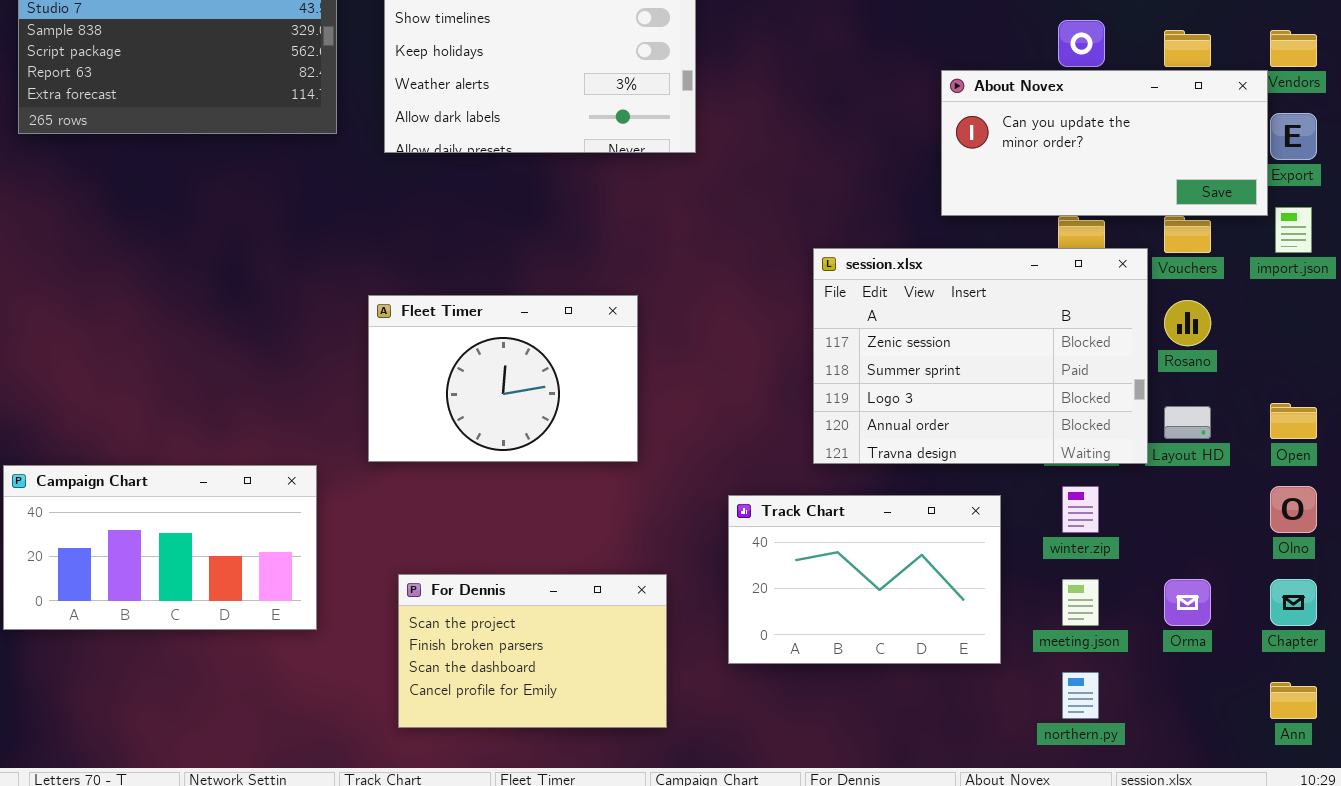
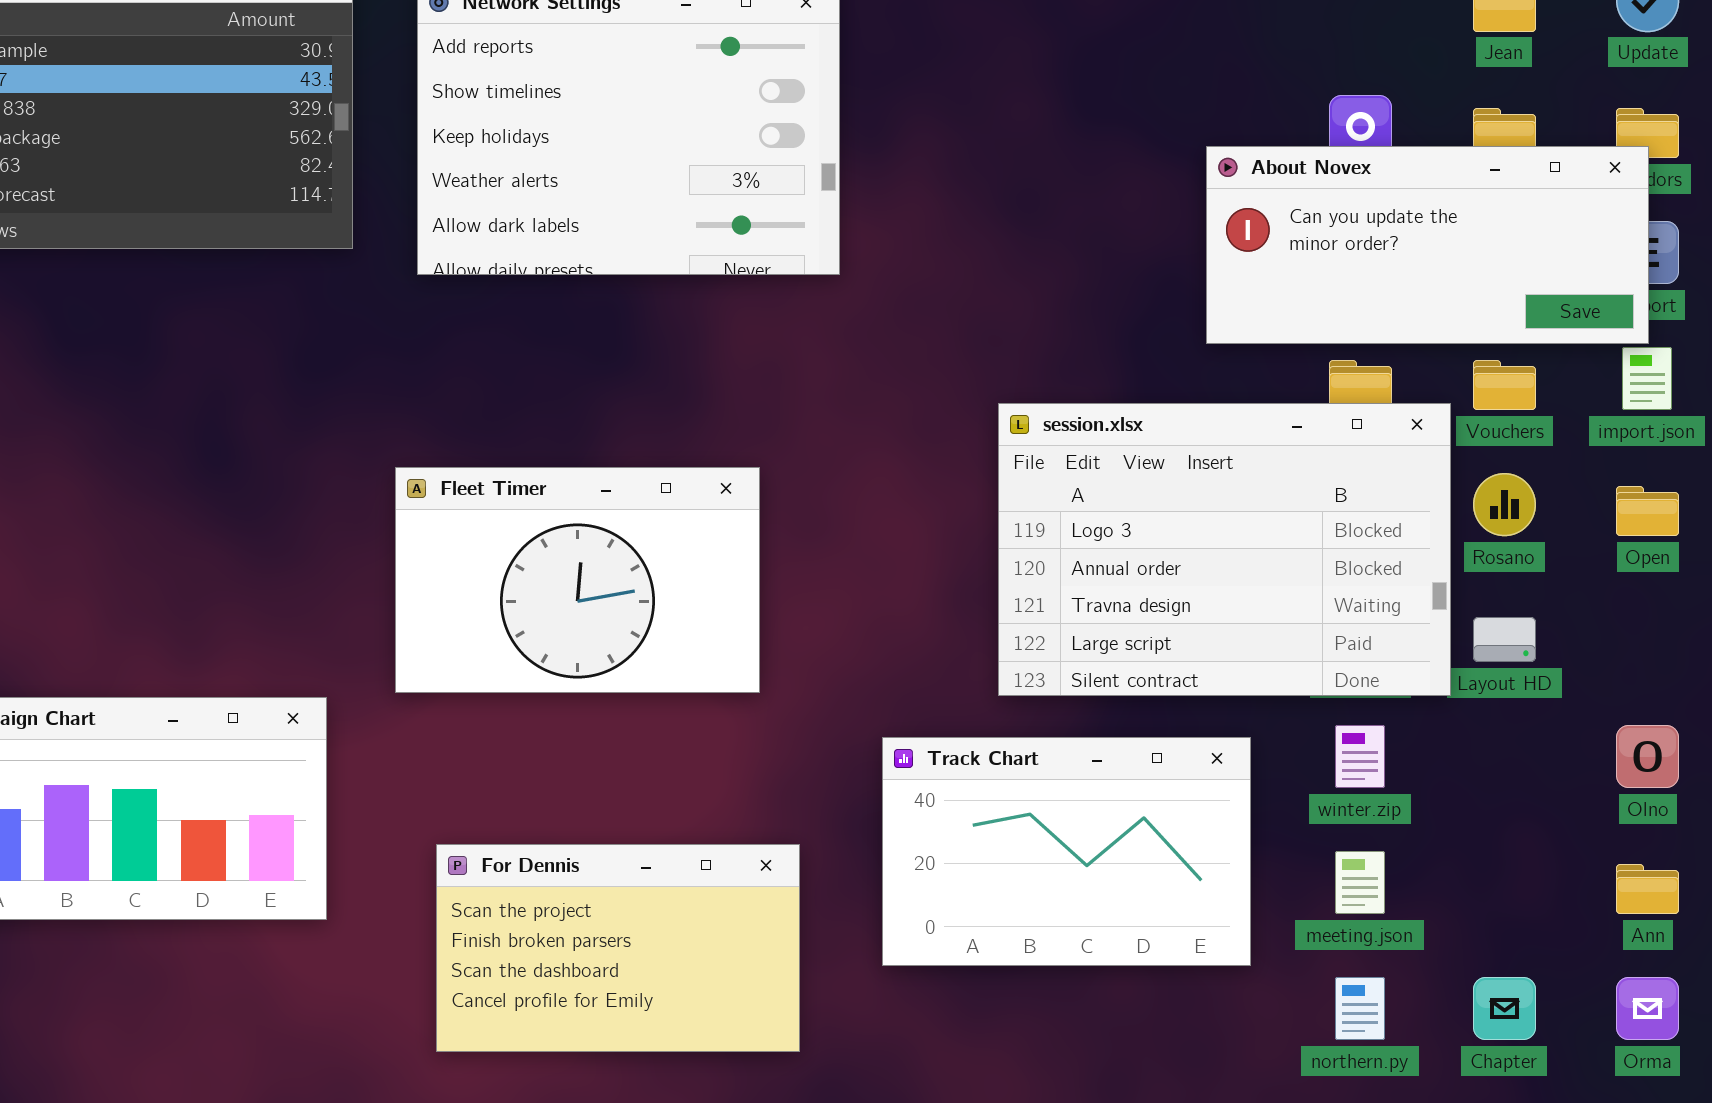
About Novex: [941,70,1268,216] -> [1206,146,1649,344], moved
session.xlsx: [813,248,1148,464] -> [998,403,1451,696], scrolled down 2 rows
Open: [1270,403,1317,439] -> [1616,486,1679,536], moved
Orma: [1164,579,1211,626] -> [1616,977,1679,1040], moved
Chapter: [1270,579,1317,626] -> [1473,977,1536,1040], moved
Ann: [1270,682,1317,719] -> [1616,864,1679,914], moved

